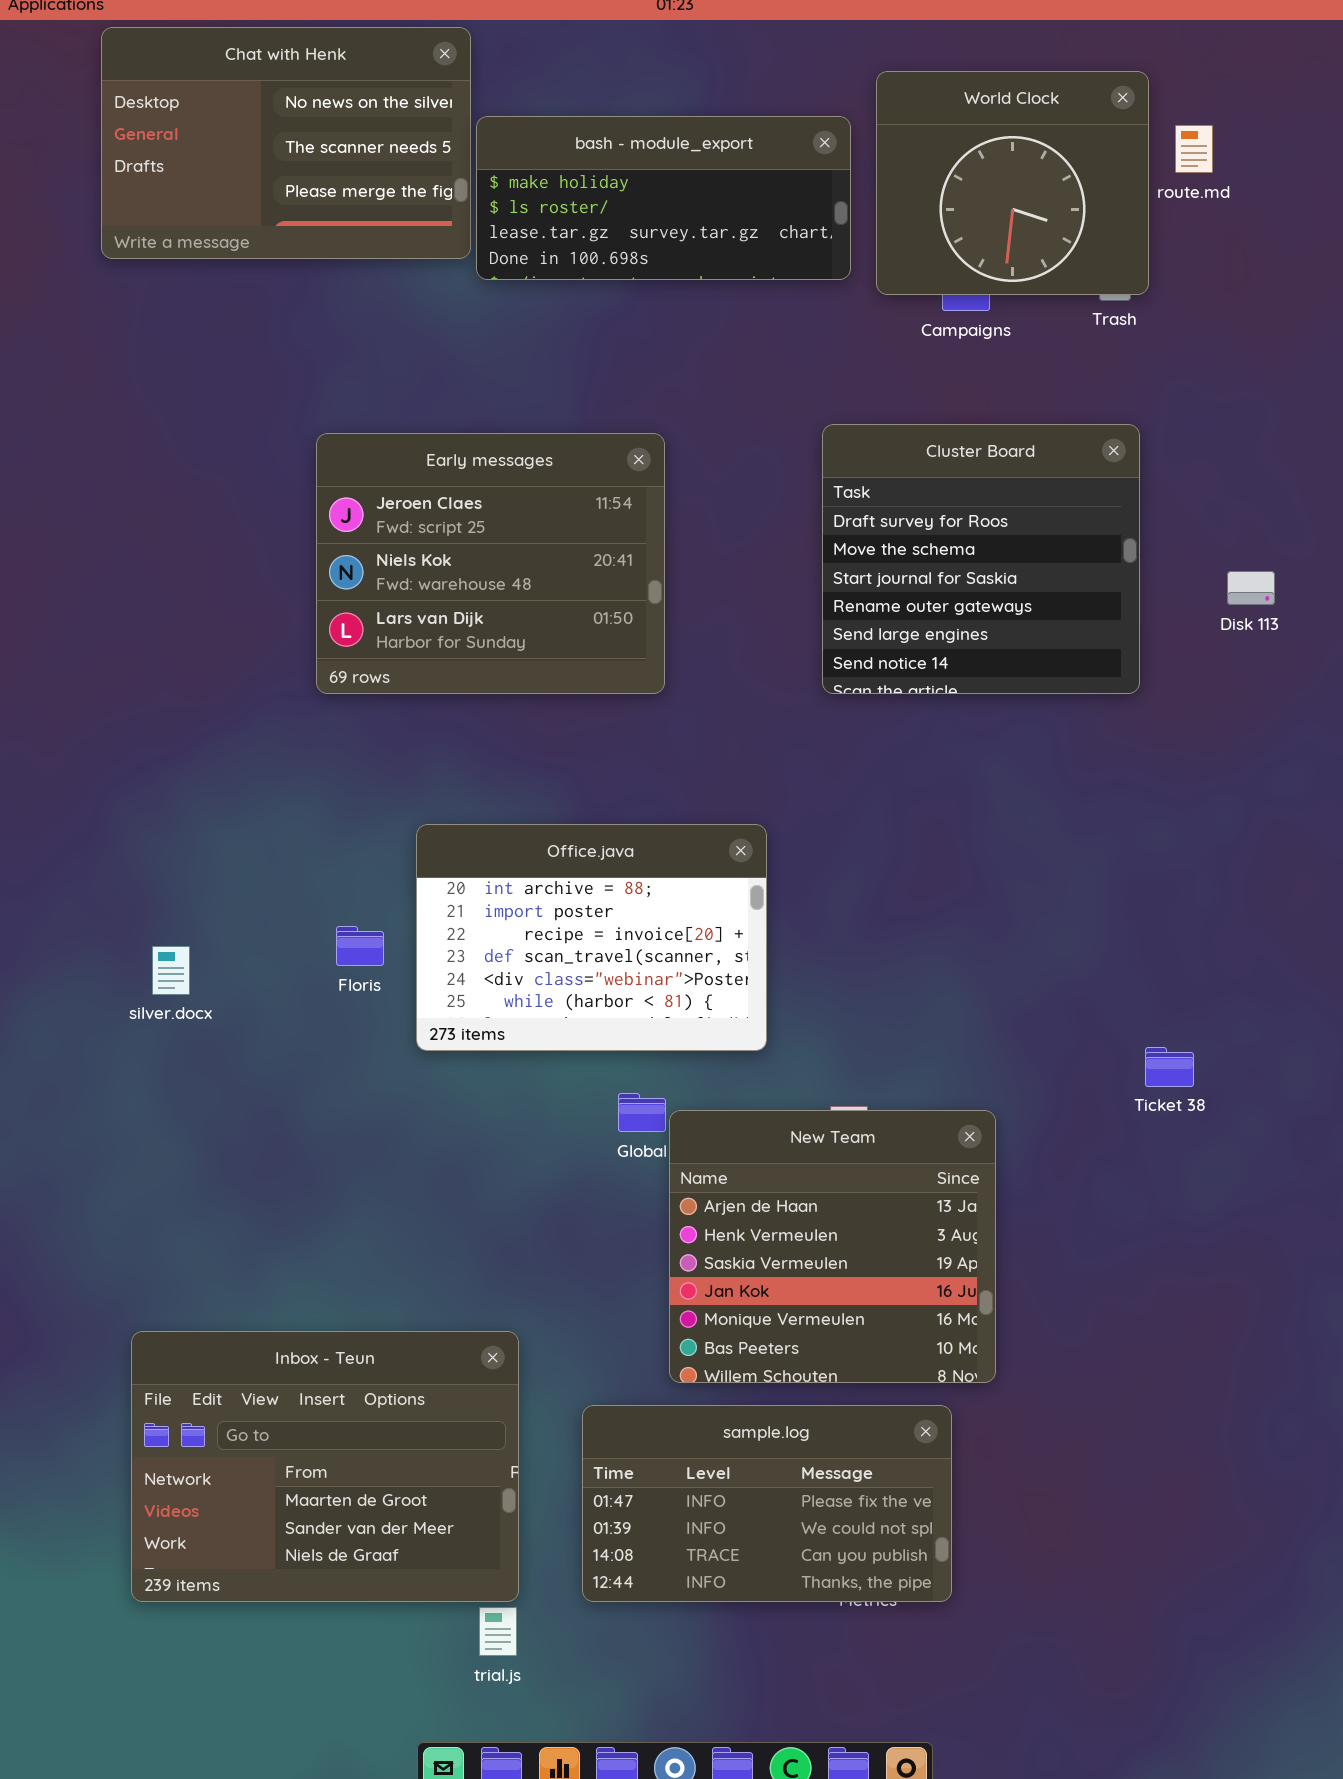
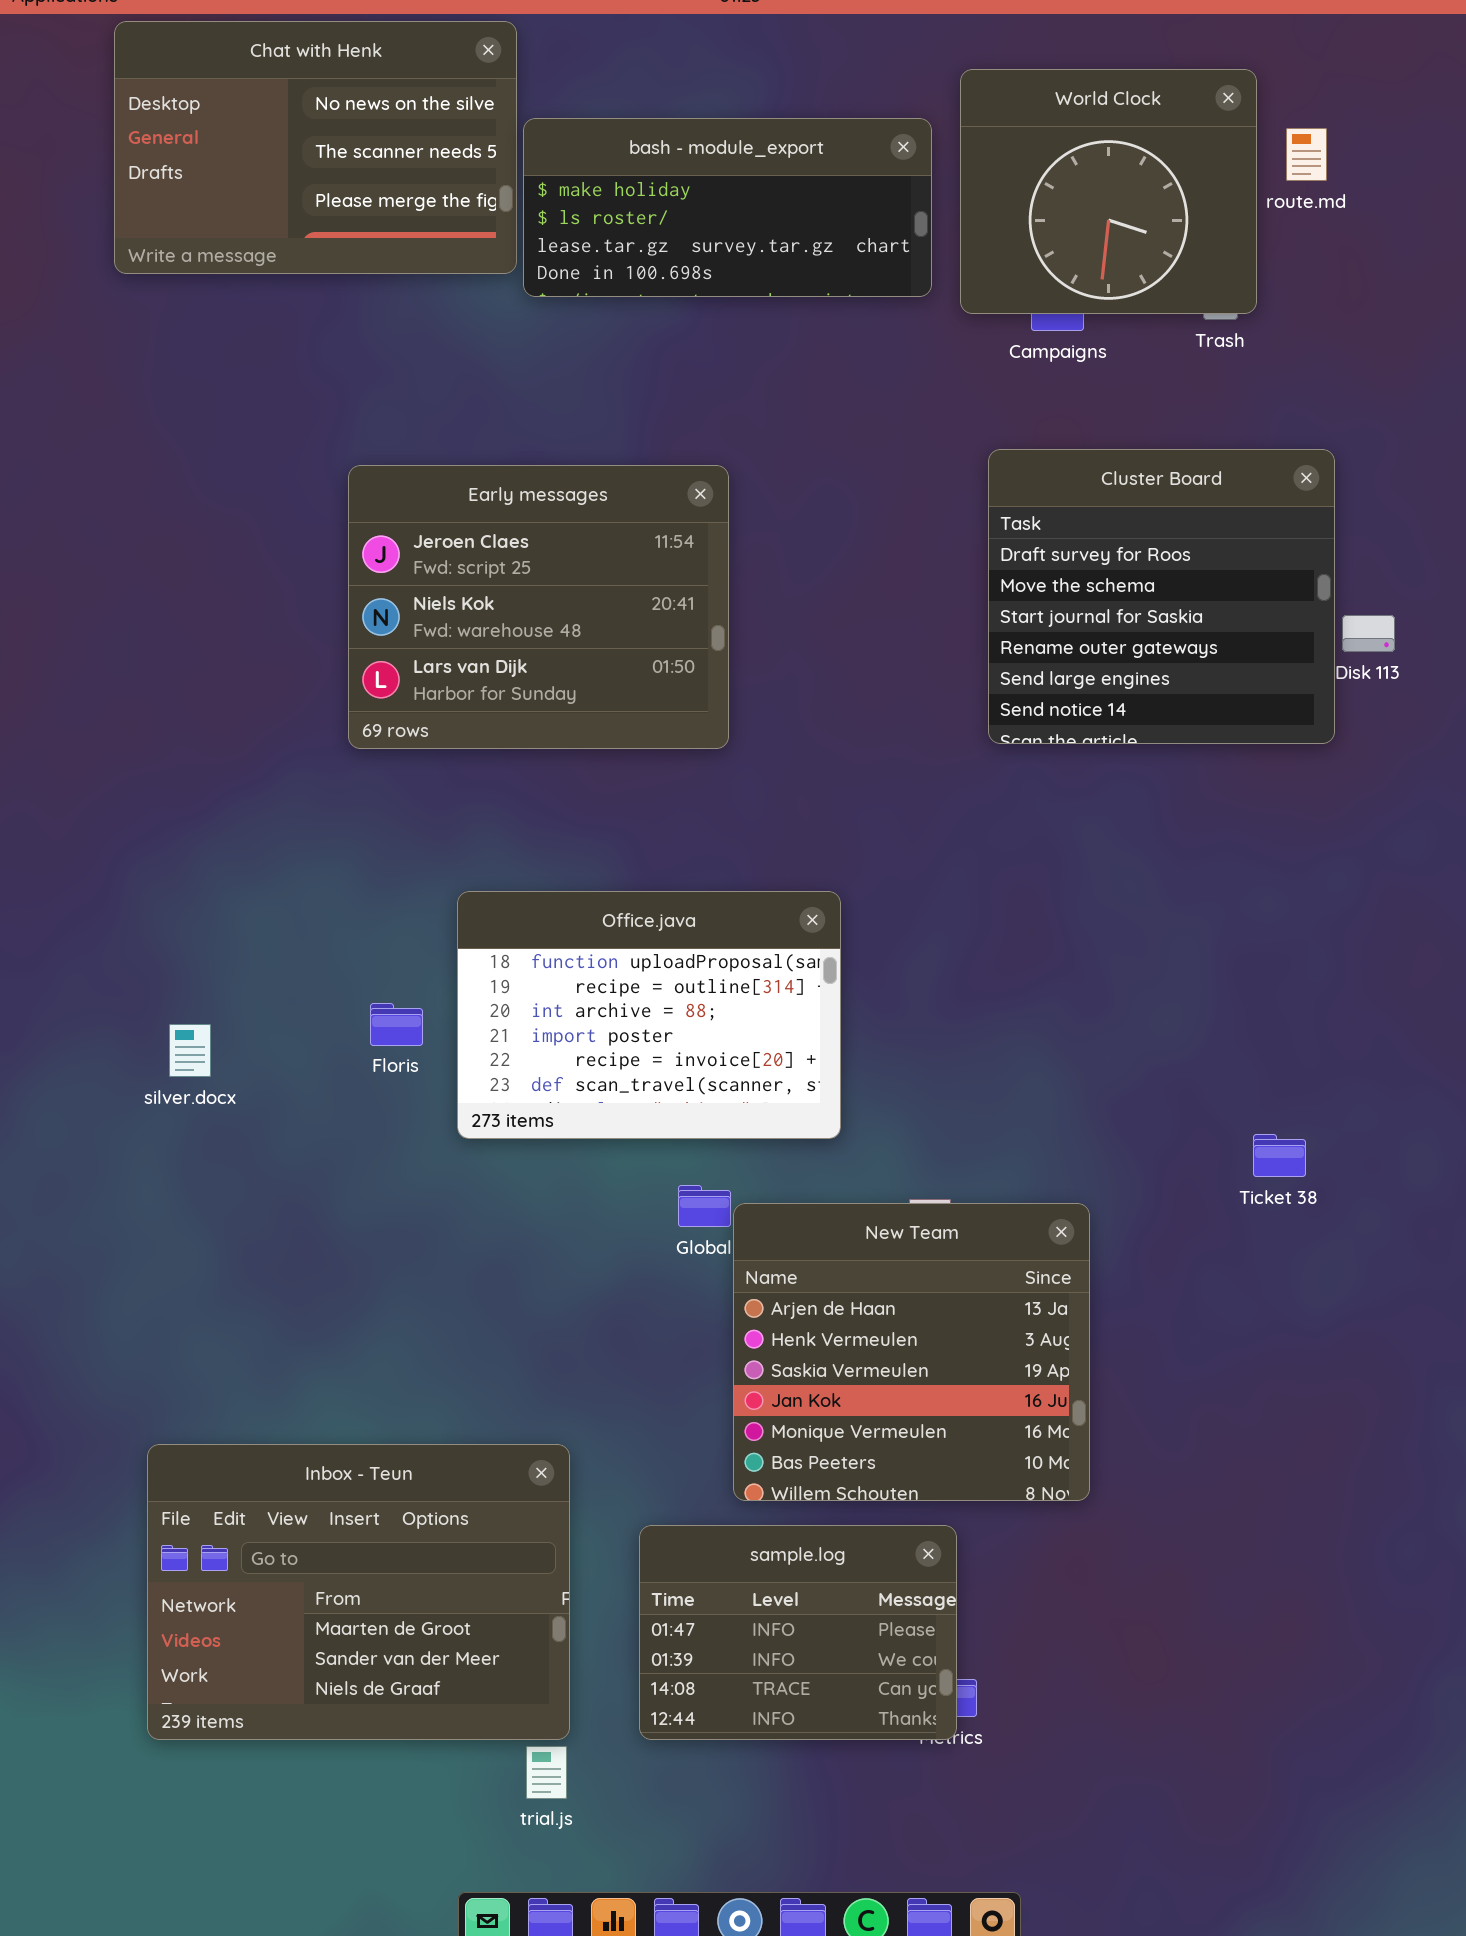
Cluster Board: [822,424,1140,694] -> [988,449,1335,744], moved
Office.java: [416,824,767,1051] -> [457,891,841,1139], scrolled up 2 rows
sample.log: [582,1405,952,1602] -> [639,1525,957,1740], resized

